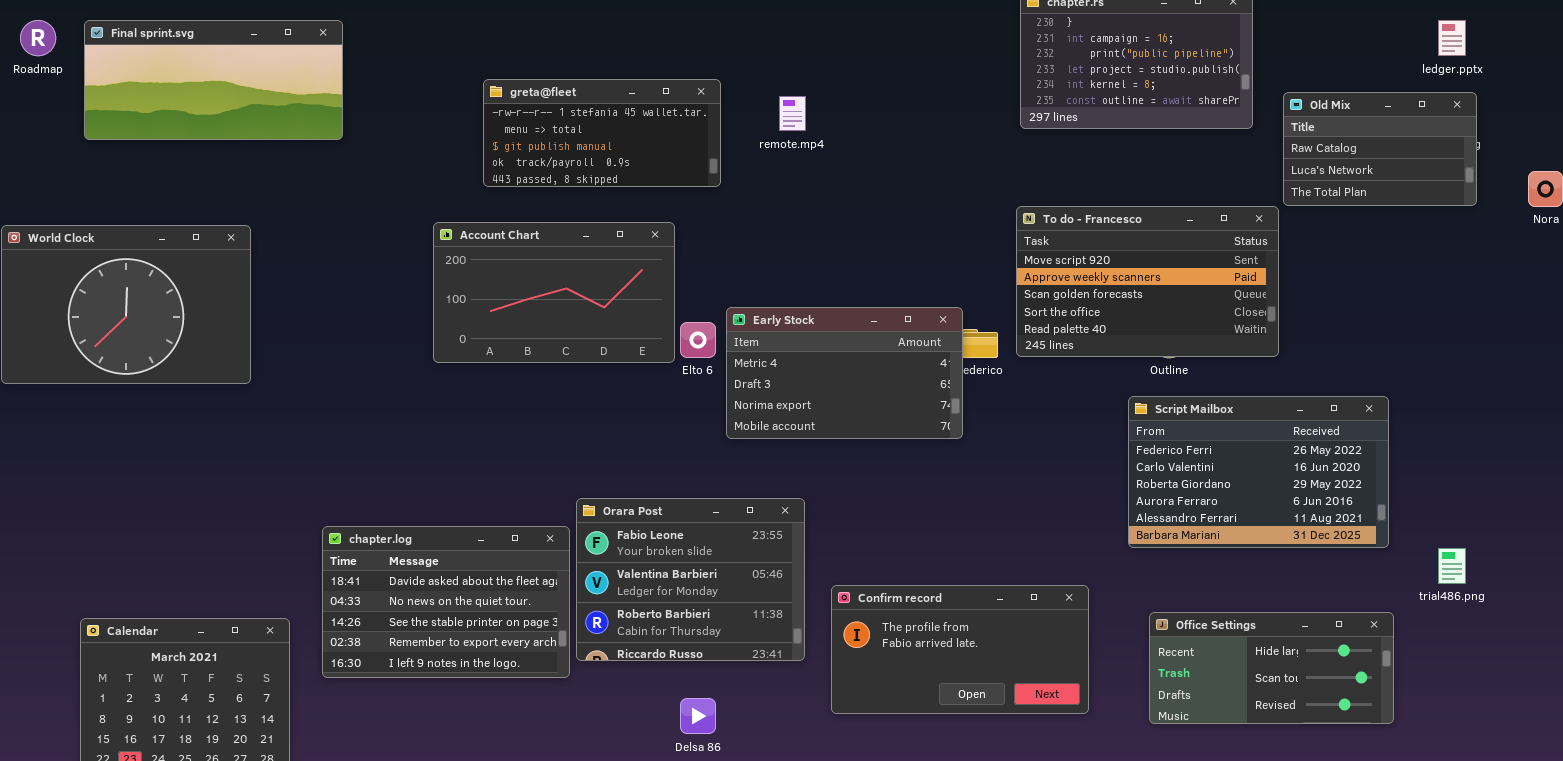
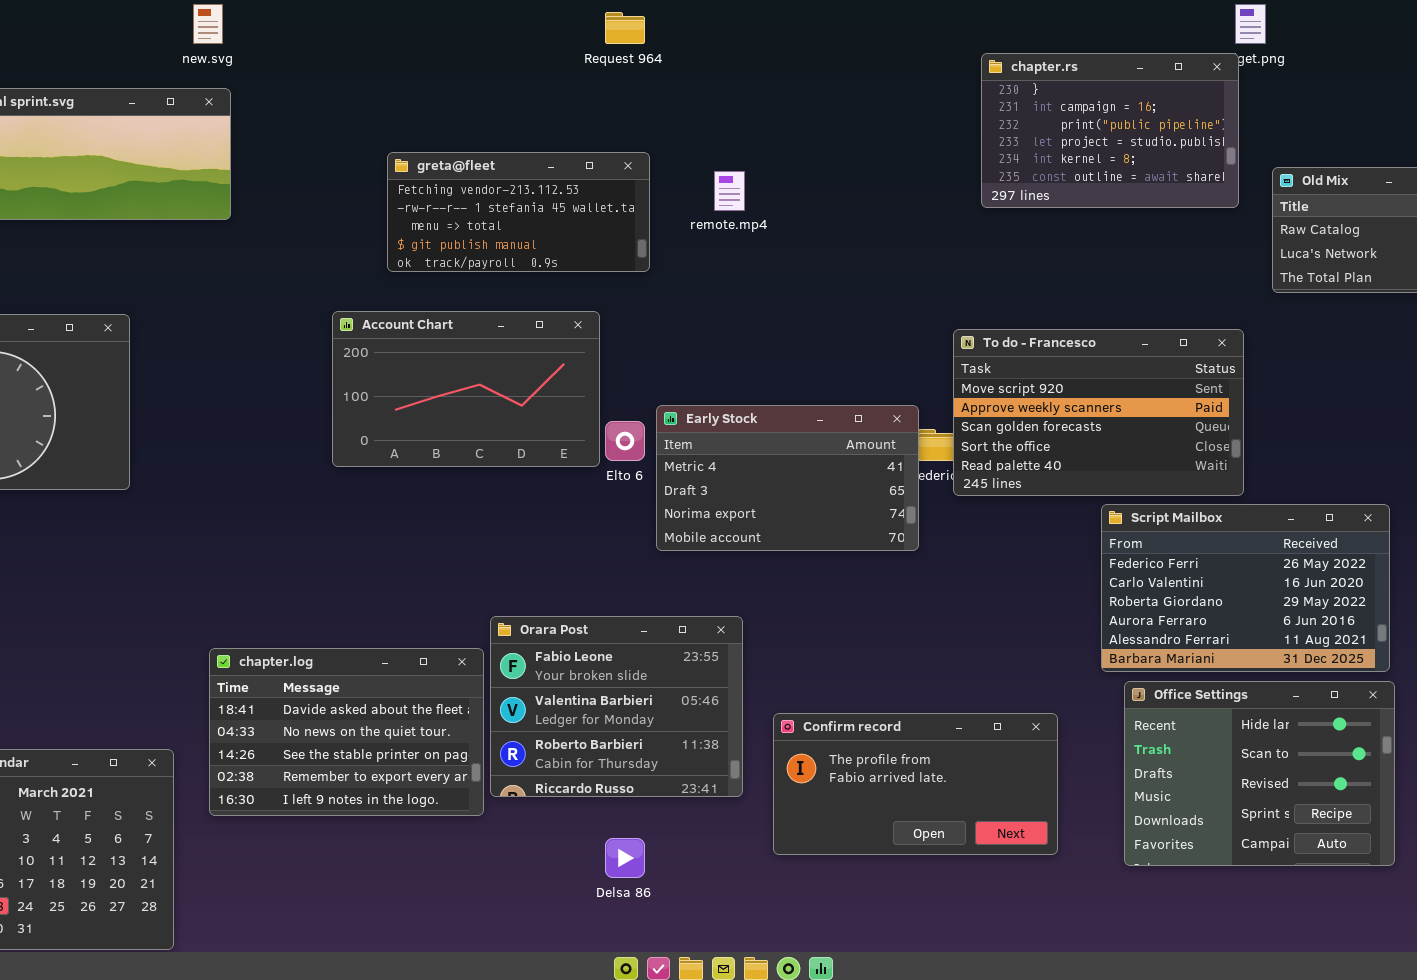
greta@fleet: [483,79,721,187] -> [387,152,650,272], scrolled up 1 row
To do - Francesco: [1016,206,1279,357] -> [953,329,1244,496], moved
Office Settings: [1149,612,1394,724] -> [1124,681,1395,866], resized

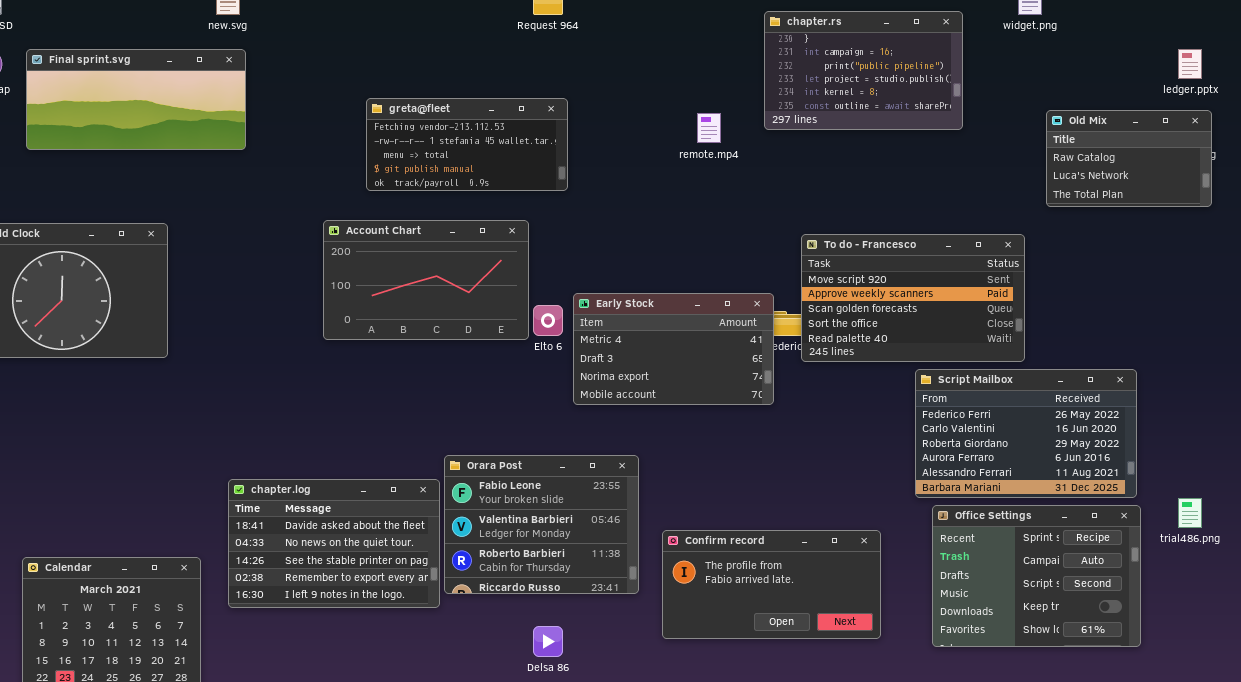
chapter.rs: [981,53,1239,208] -> [764,11,963,130], moved
remote.mp4: [714,171,745,211] -> [697,113,721,143], moved
Office Settings: [1124,681,1395,866] -> [932,505,1141,647], scrolled down 3 rows

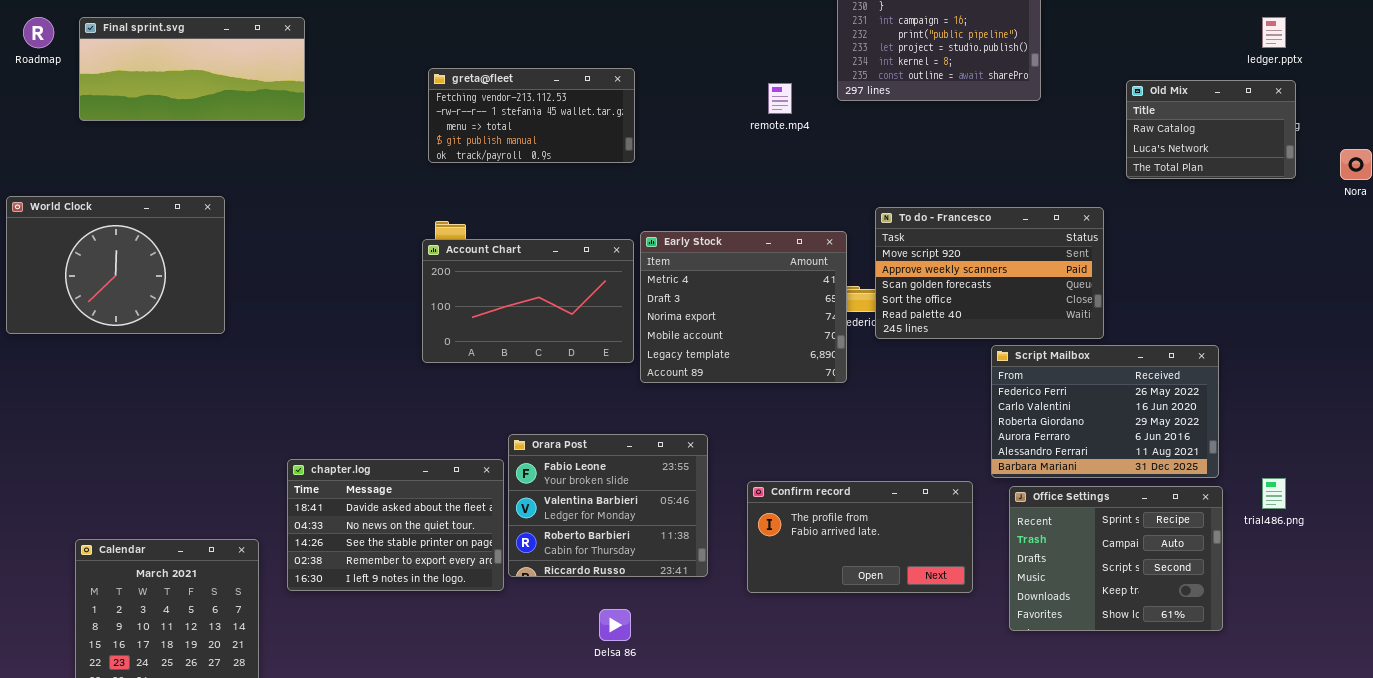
Account Chart: [323,220,529,340] -> [422,239,634,363], moved
Early Stock: [573,293,774,405] -> [640,231,847,383], resized
Confirm record: [662,530,881,639] -> [747,481,973,593], moved

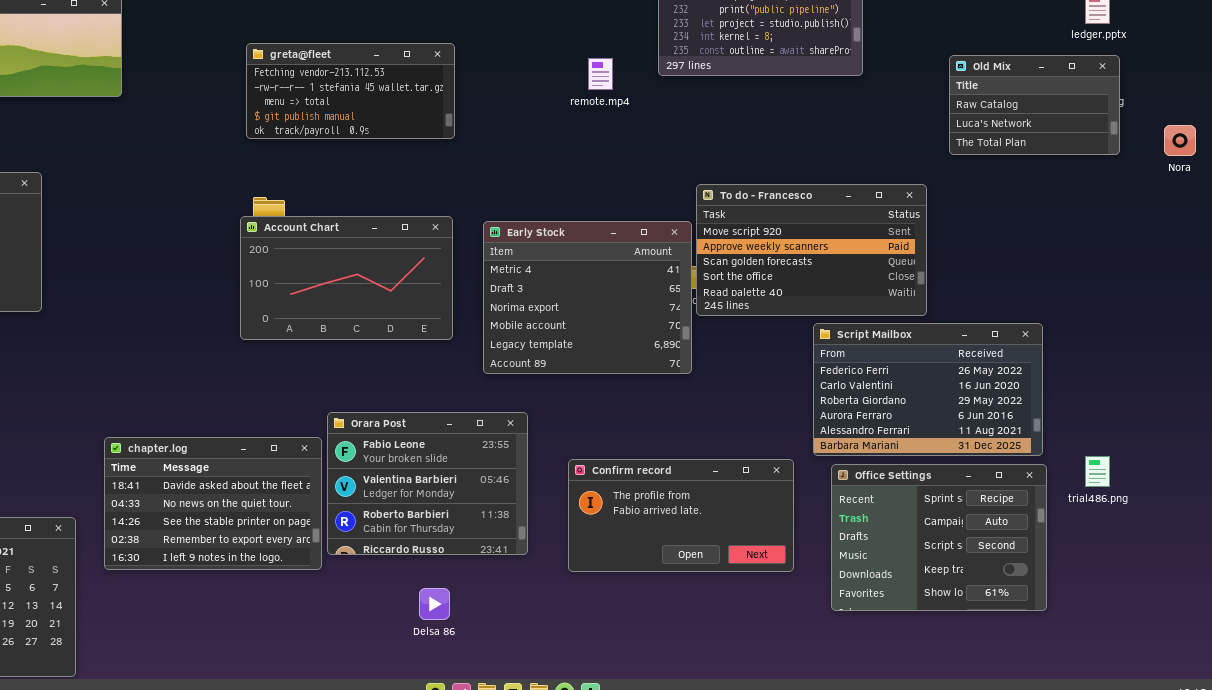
Early Stock: [640,231,847,383] -> [483,221,692,374], moved

